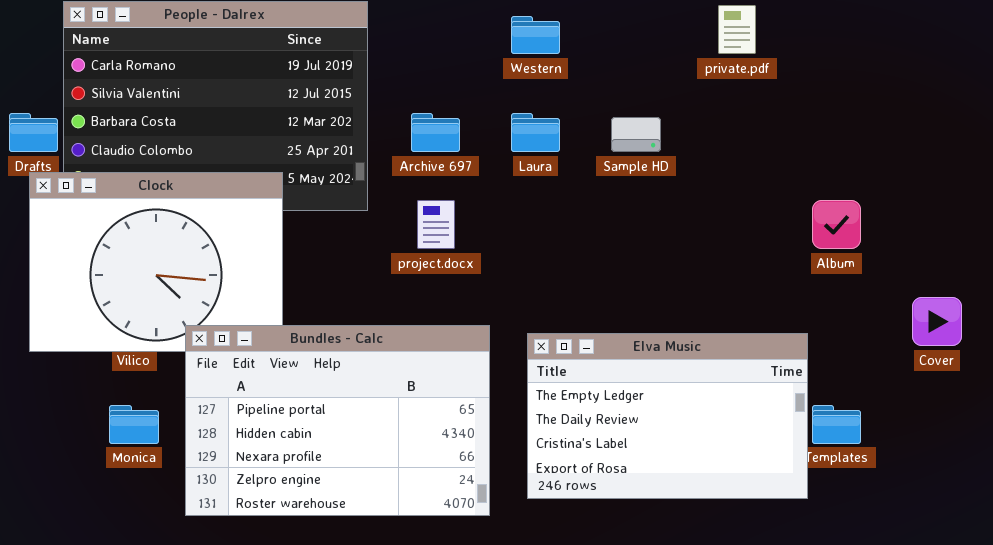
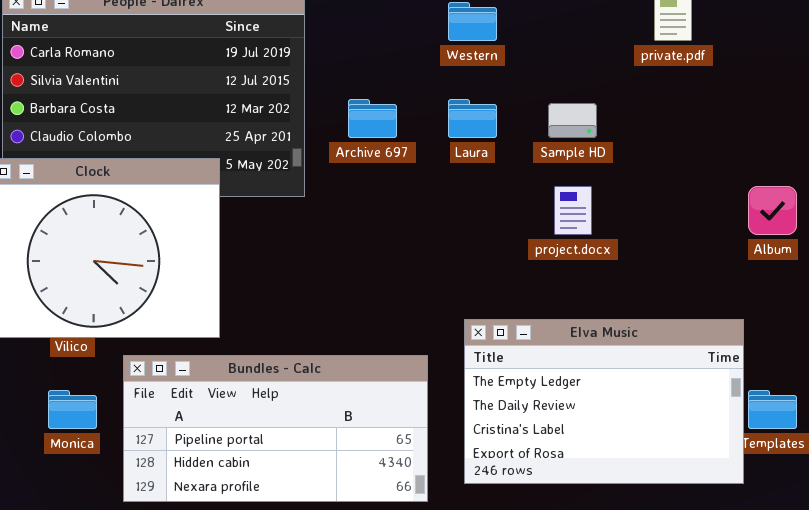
project.docx: [417,200,455,249] -> [554,186,592,235], moved
Bundles - Calc: [185,325,490,516] -> [123,355,428,502], resized

